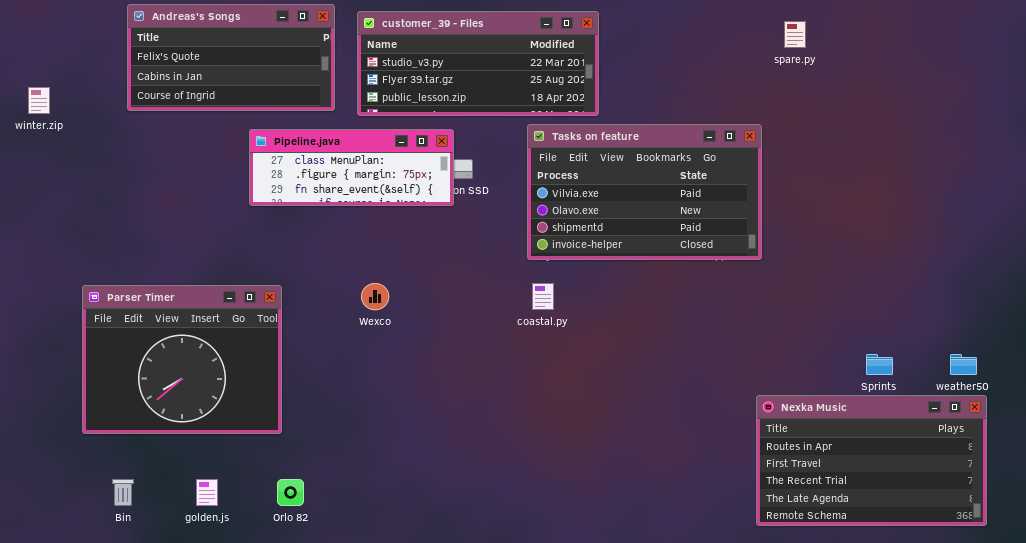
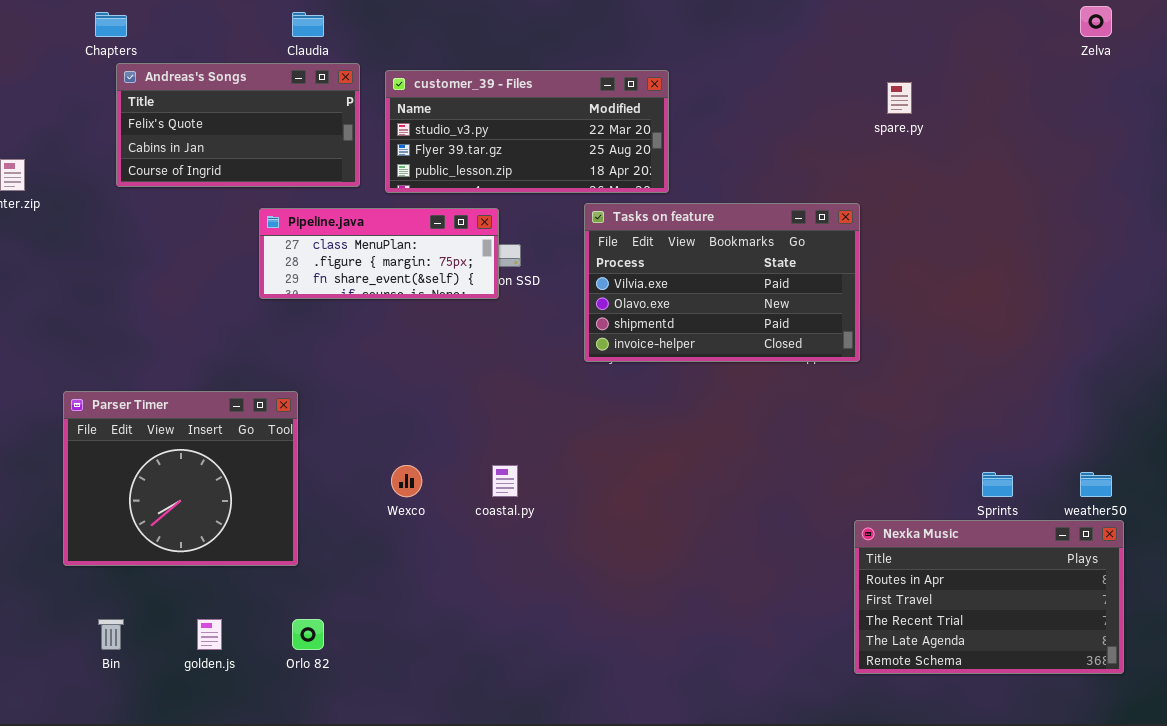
Wexco: [361,283,389,310] -> [391,465,422,497], moved
coastal.py: [532,283,554,310] -> [492,465,518,497], moved

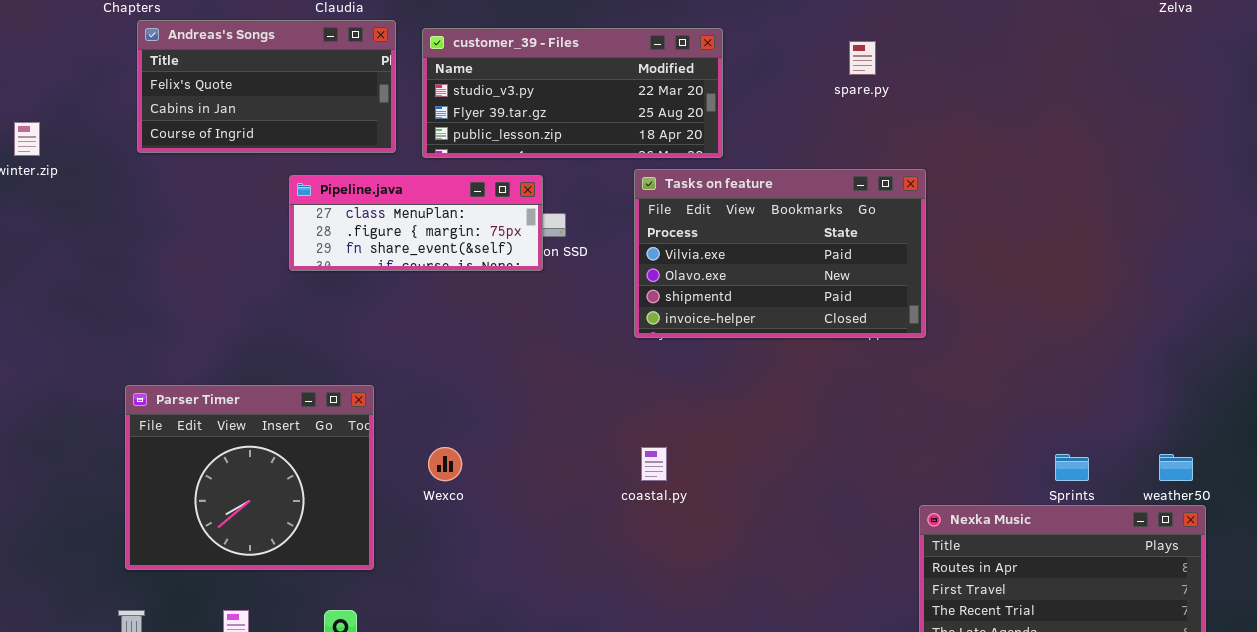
spare.py: [887,82,912,114] -> [849,41,876,75], moved
Parser Timer: [63,391,298,566] -> [125,385,374,570], moved
coastal.py: [492,465,518,497] -> [641,447,667,481], moved

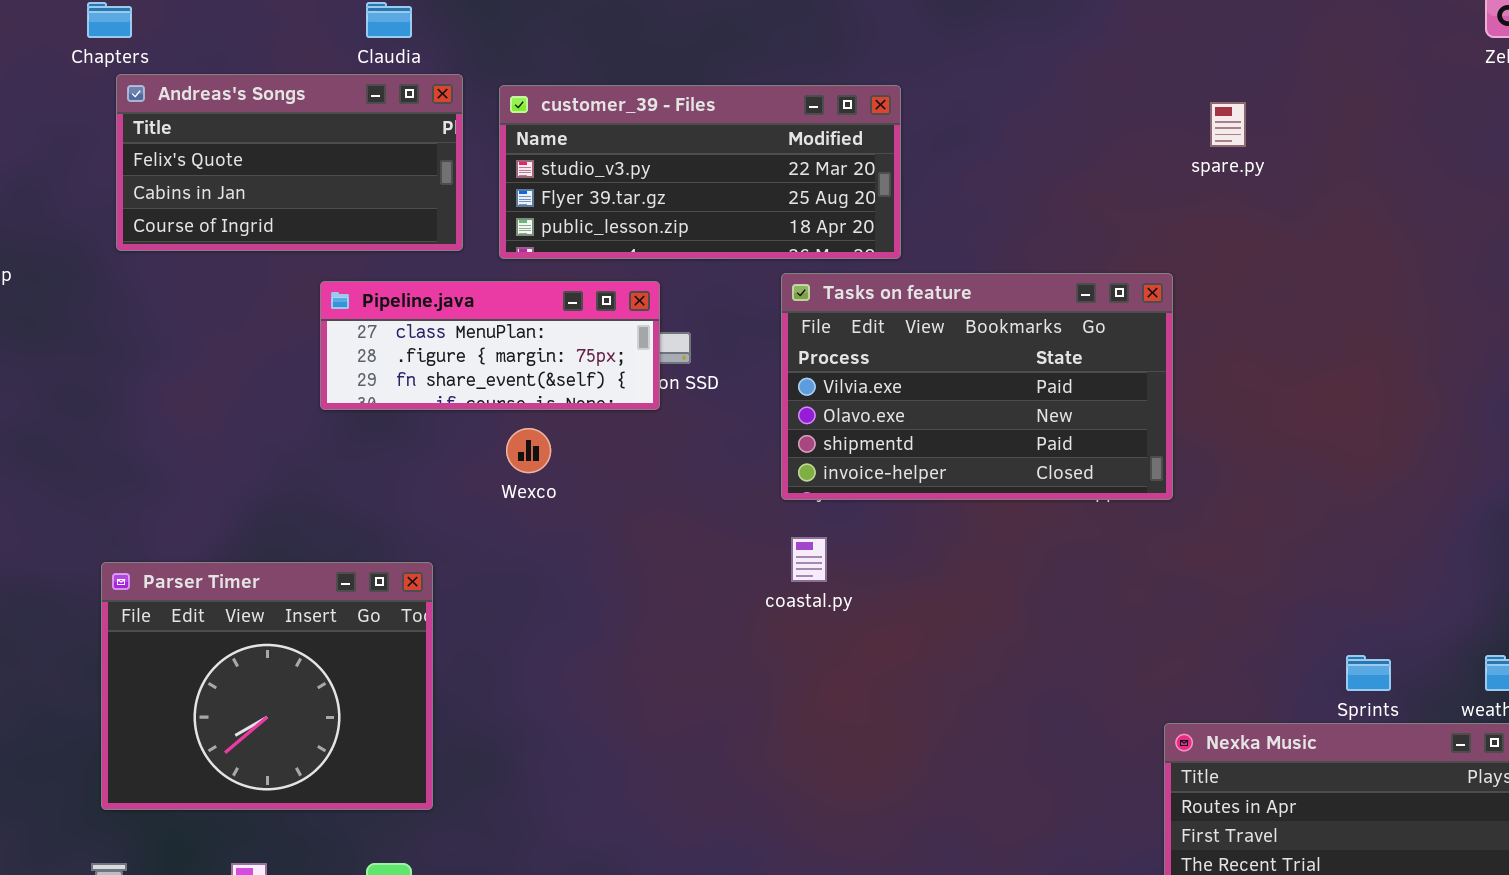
spare.py: [849,41,876,75] -> [1210,102,1246,147], moved
Wexco: [428,447,462,481] -> [506,428,551,473], moved
coastal.py: [641,447,667,481] -> [791,537,827,582], moved

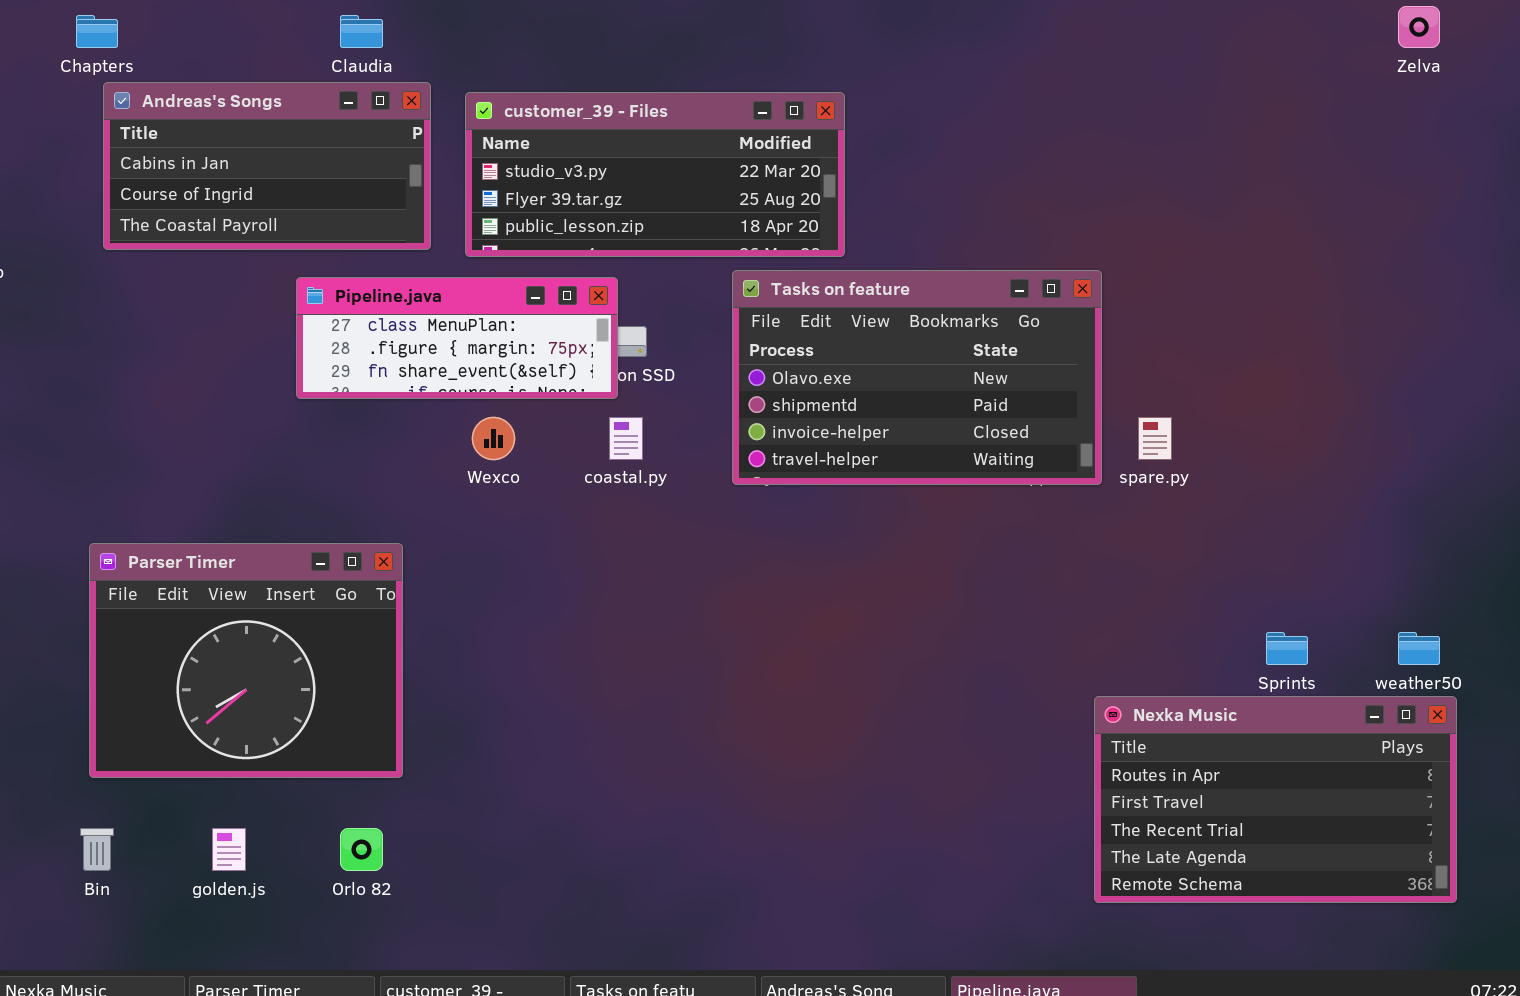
Andreas's Songs: [116,74,463,251] -> [103,82,431,250], scrolled down 1 row
spare.py: [1210,102,1246,147] -> [1138,417,1172,460], moved
Tasks on feature: [781,273,1173,500] -> [732,270,1102,485], scrolled down 1 row
coastal.py: [791,537,827,582] -> [609,417,643,460], moved

